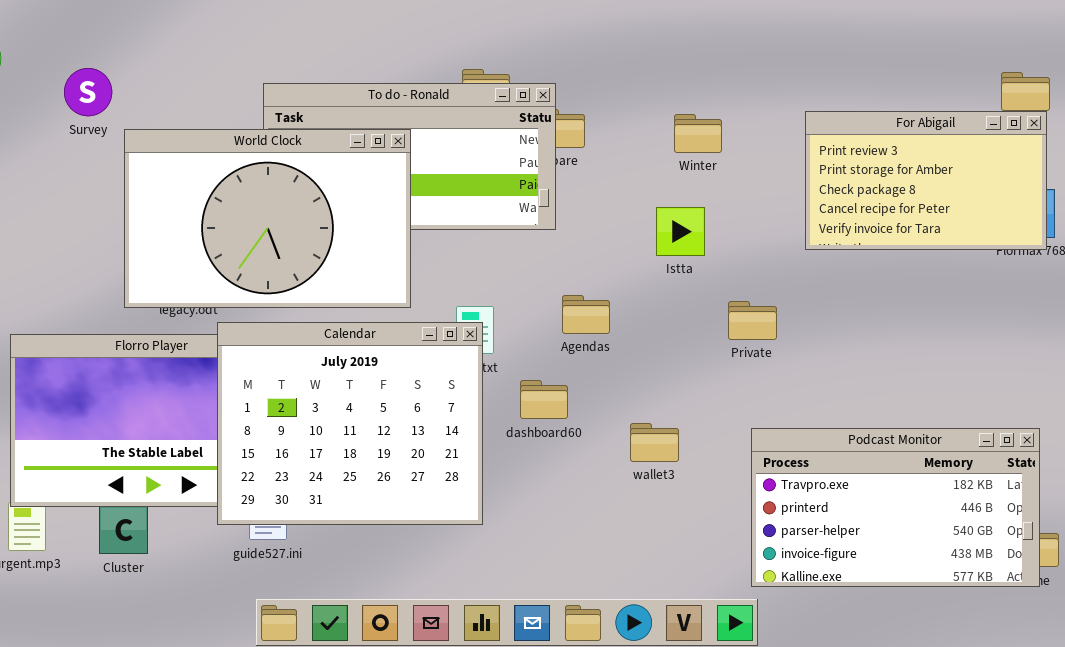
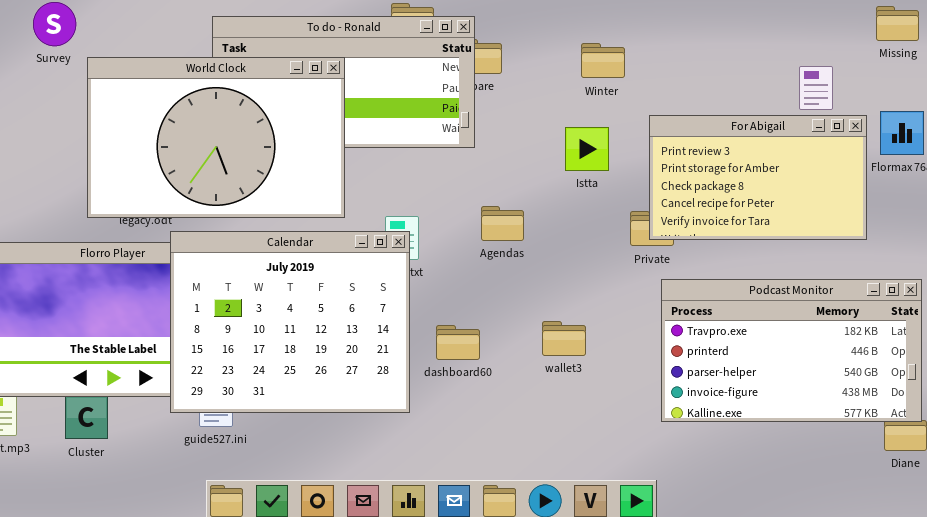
For Abigail: [805,111,1047,250] -> [649,115,867,240], moved
dashboard60: [520,380,568,419] -> [436,325,480,360], moved
Podcast Monitor: [751,428,1040,587] -> [661,279,922,422], moved

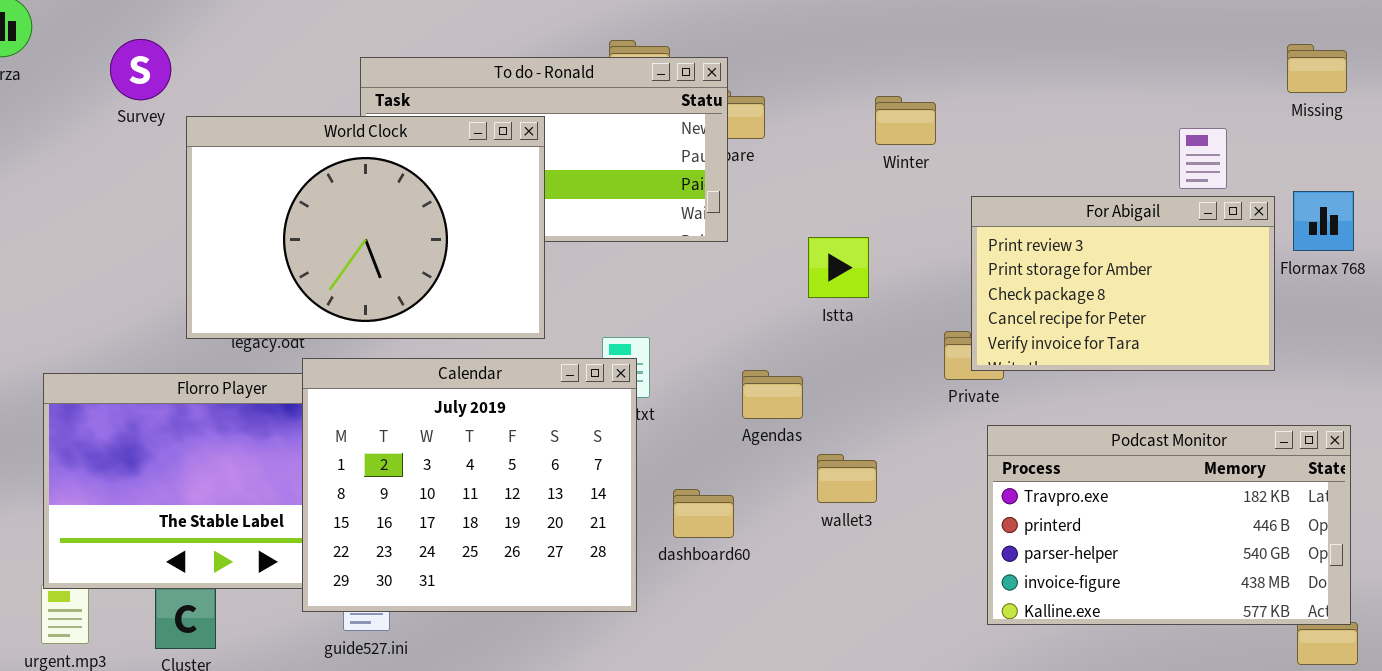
Istta: [565,127,609,171] -> [808,237,869,298], moved
Agendas: [481,206,524,241] -> [742,370,803,419], moved
wallet3: [542,321,586,356] -> [817,454,877,503], moved

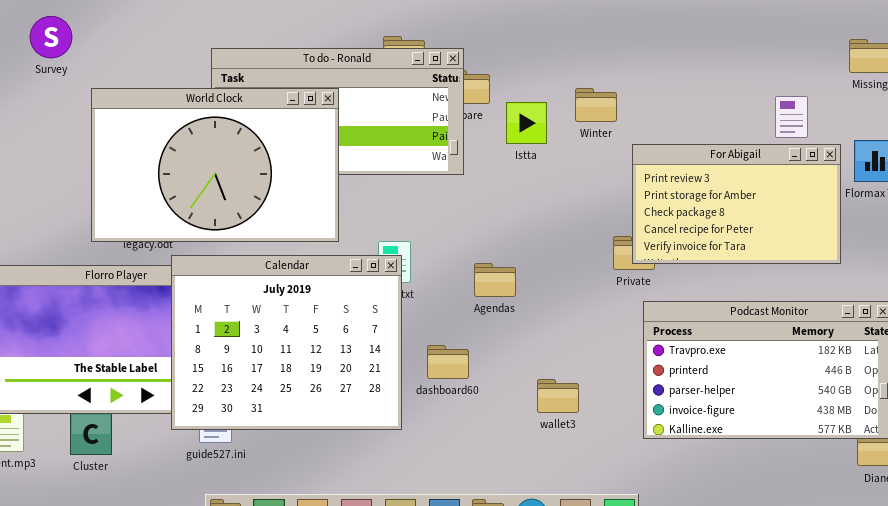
Survey: [110,39,171,100] -> [30,16,72,58], moved
Winter: [875,96,936,145] -> [575,88,617,122], moved
Istta: [808,237,869,298] -> [506,102,547,144], moved
wallet3: [817,454,877,503] -> [537,379,579,413], moved

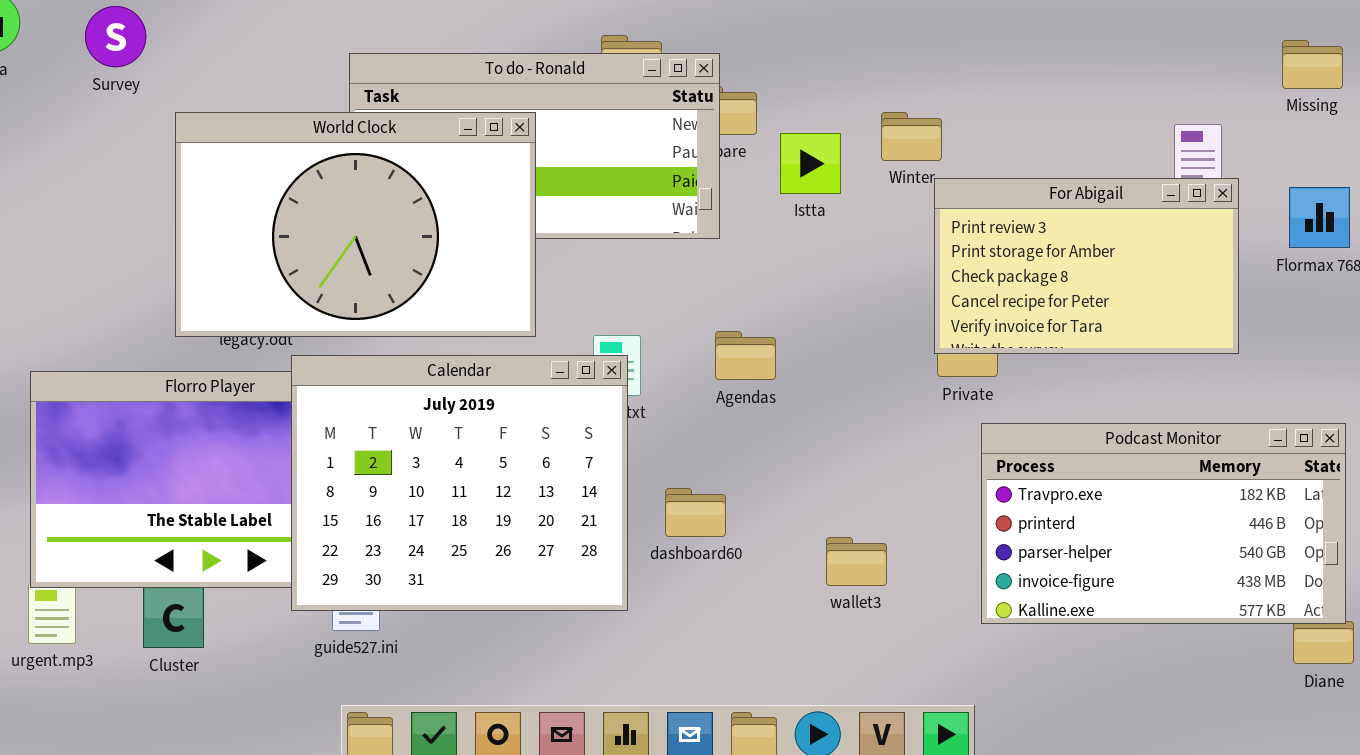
For Abigail: [632,144,841,264] -> [934,178,1239,354], moved
Agendas: [474,263,516,297] -> [715,331,776,380], moved

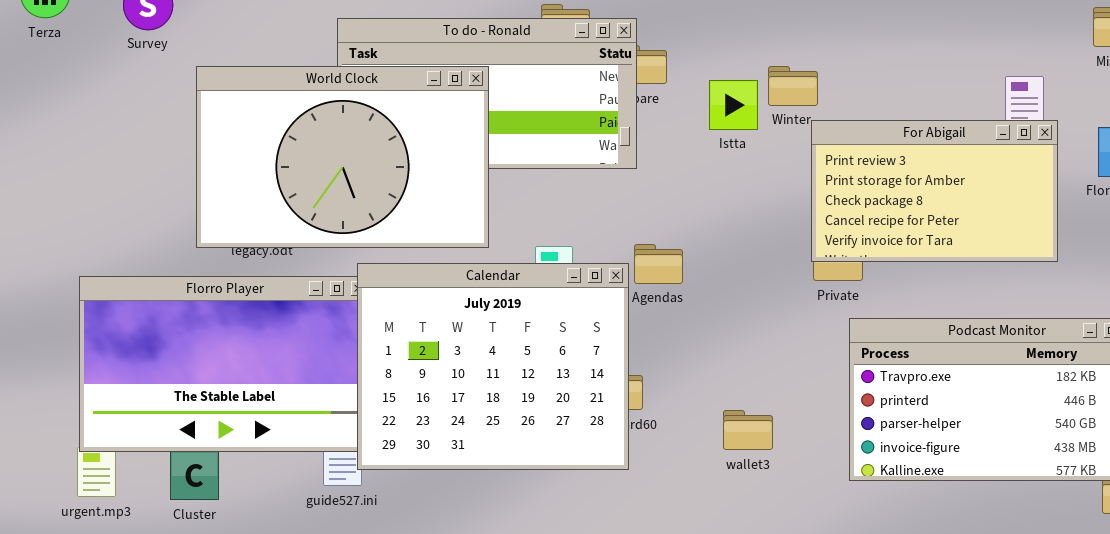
Istta: [780,133,841,194] -> [709,80,758,130], moved
Calendar: [291,355,628,611] -> [357,263,629,470], moved

